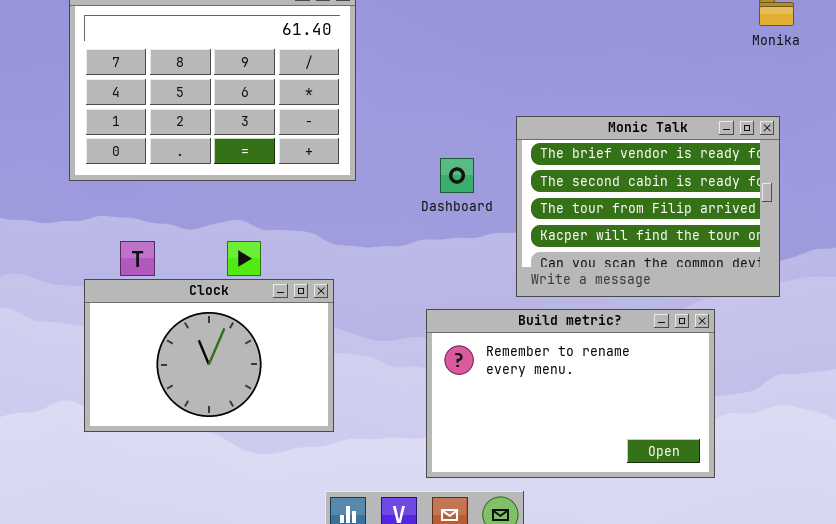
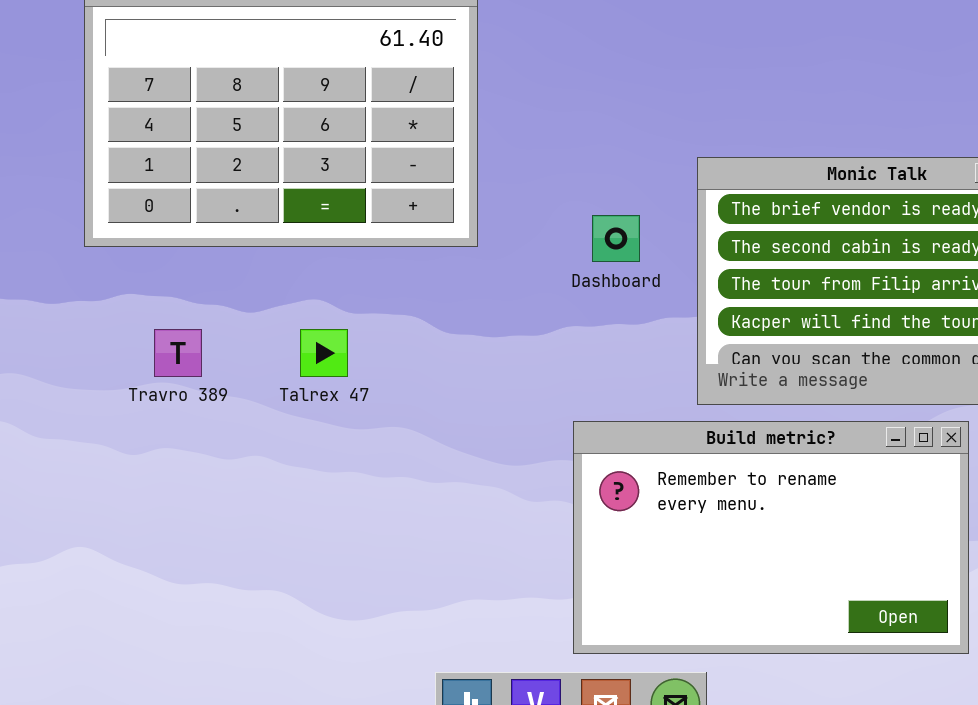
Clock: [84,279,334,432] -> none, closed

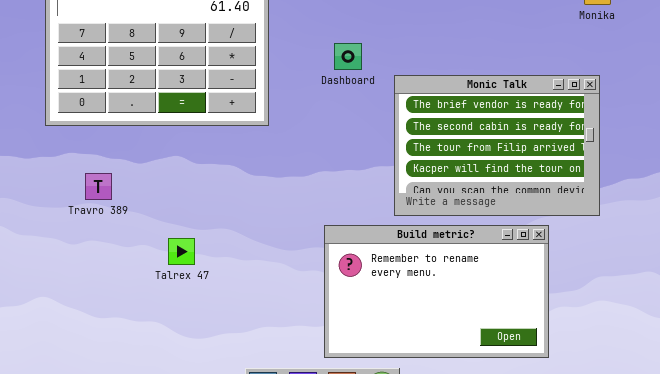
Dashboard: [592,215,640,262] -> [334,43,362,70], moved
Talrex 47: [300,329,348,377] -> [168,238,195,265], moved

